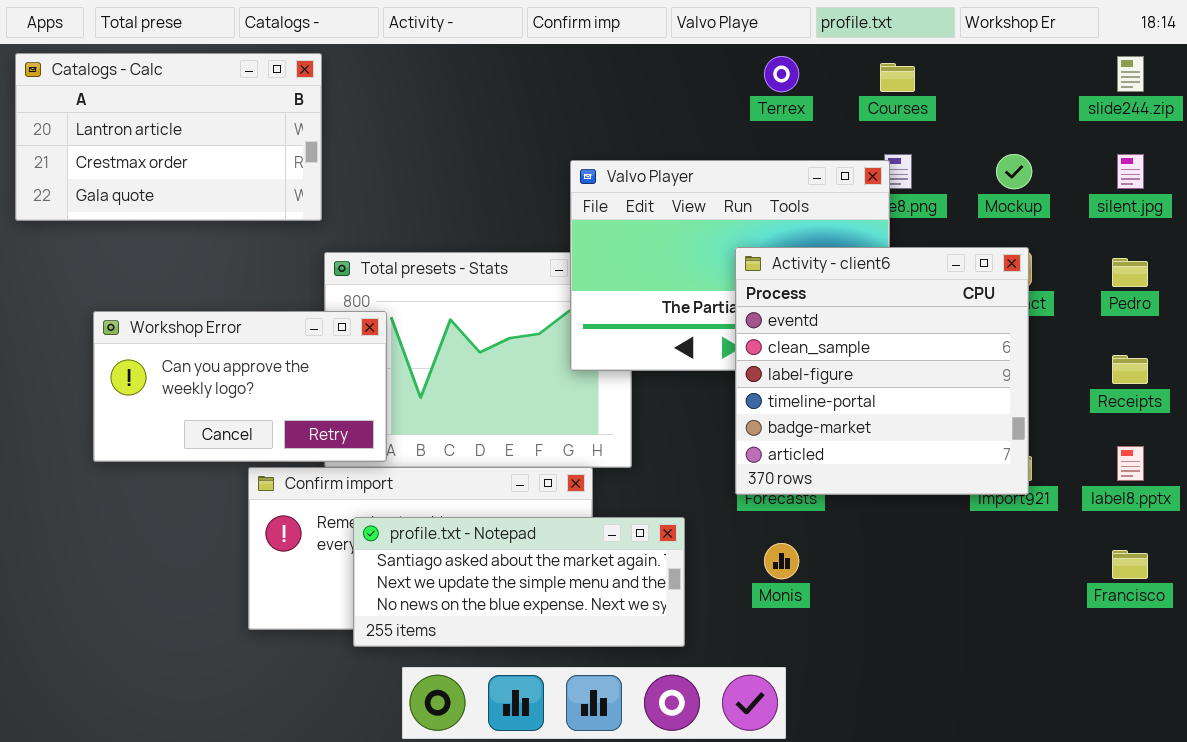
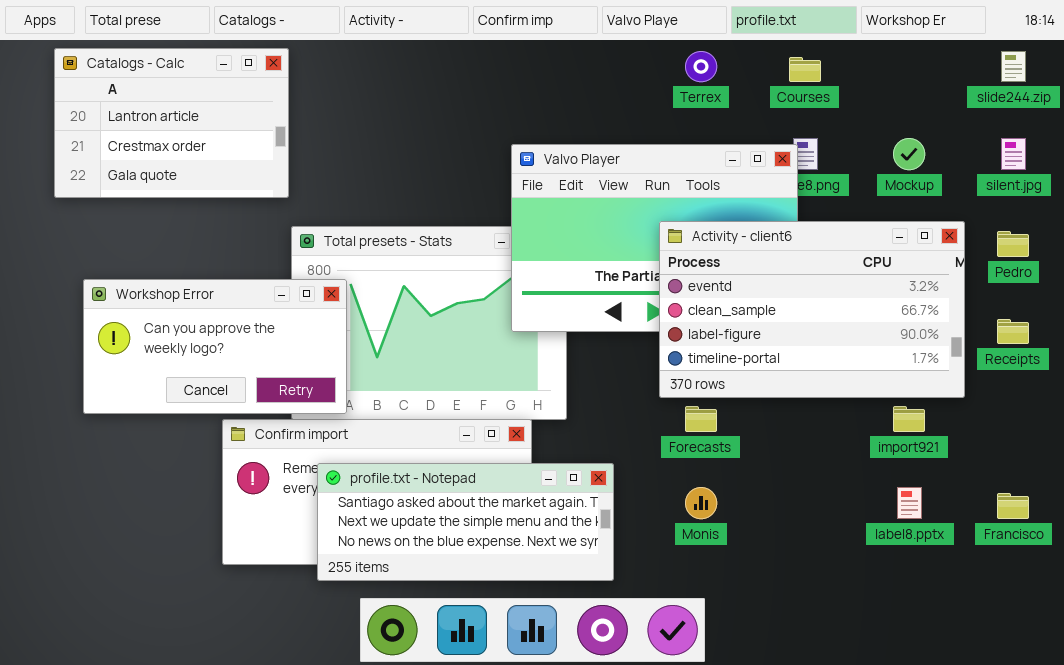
Catalogs - Calc: [15,53,322,221] -> [54,48,289,198], resized
Activity - client6: [735,247,1029,495] -> [659,221,965,398], resized
label8.pptx: [1117,446,1144,481] -> [897,487,922,519], moved

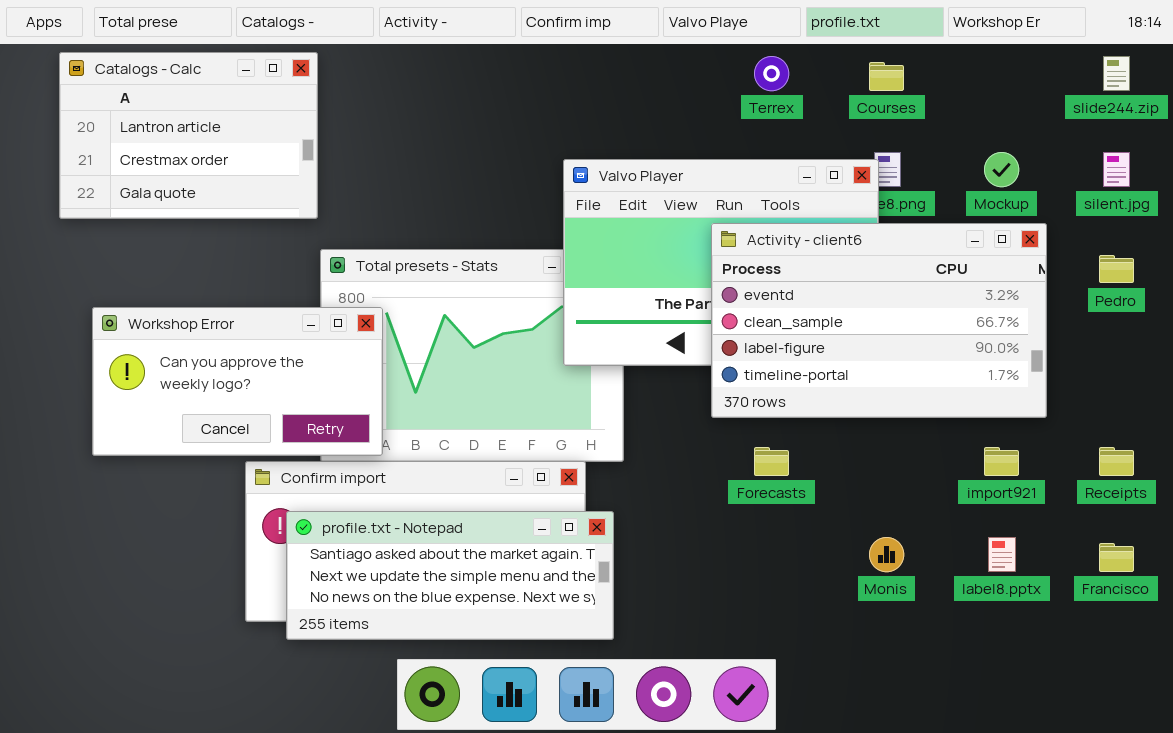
Activity - client6: [659,221,965,398] -> [711,223,1047,418], moved
Receipts: [997,319,1029,344] -> [1099,447,1134,476], moved
profile.txt - Notepad: [317,463,614,581] -> [286,511,614,640], moved
Monis: [685,487,717,519] -> [869,537,904,572], moved

